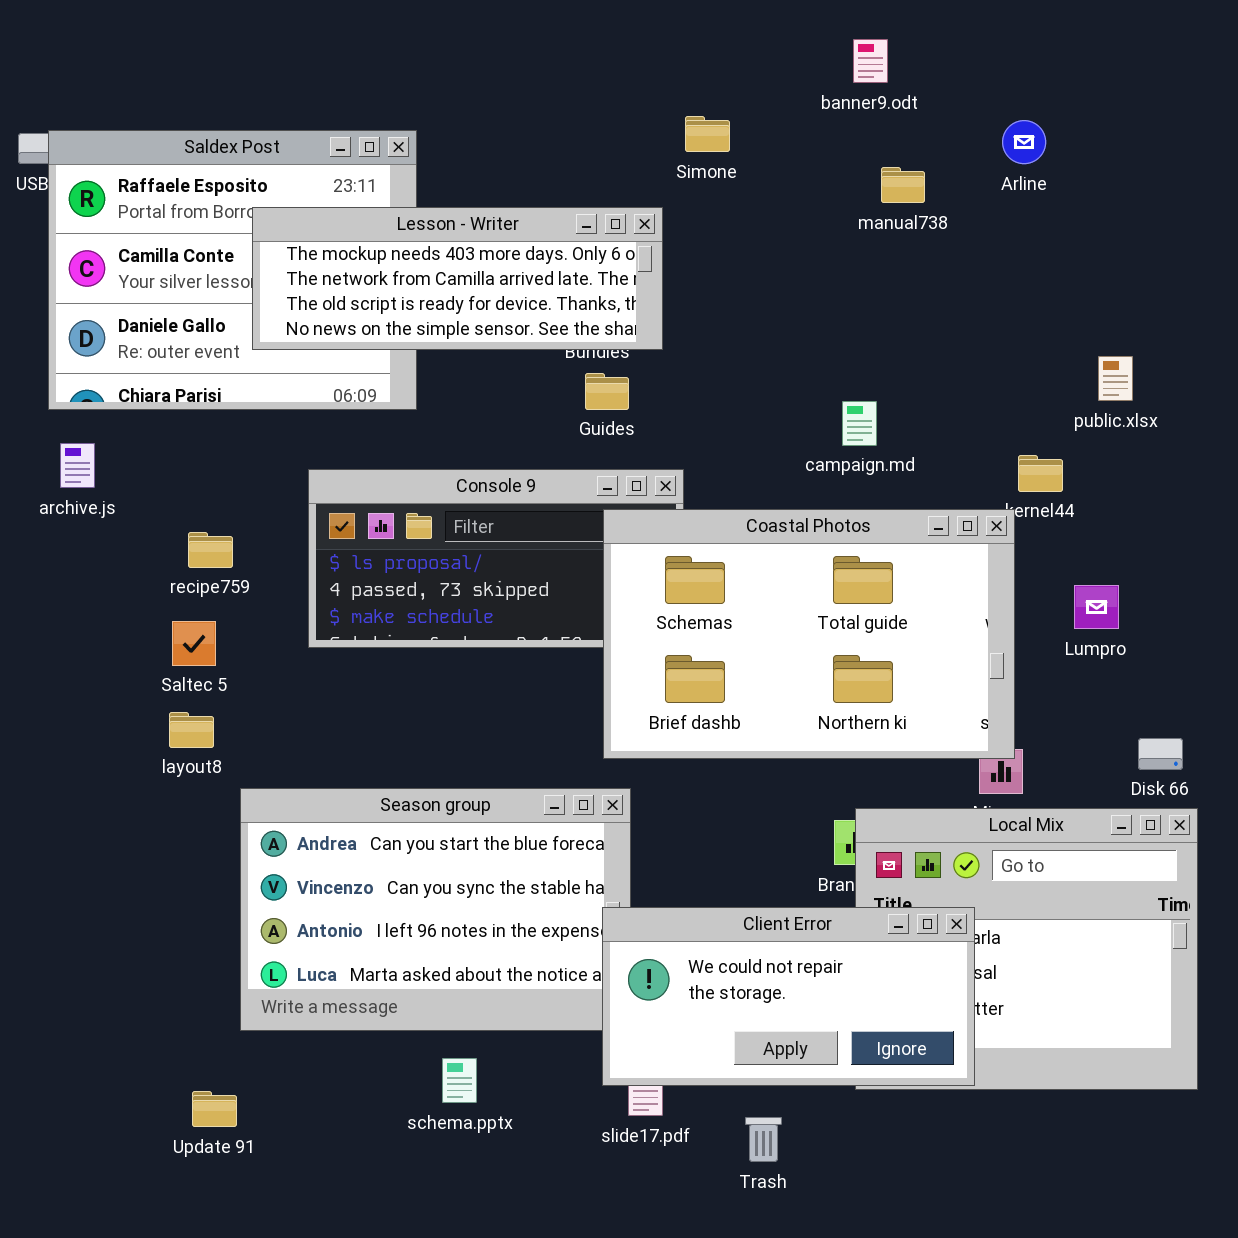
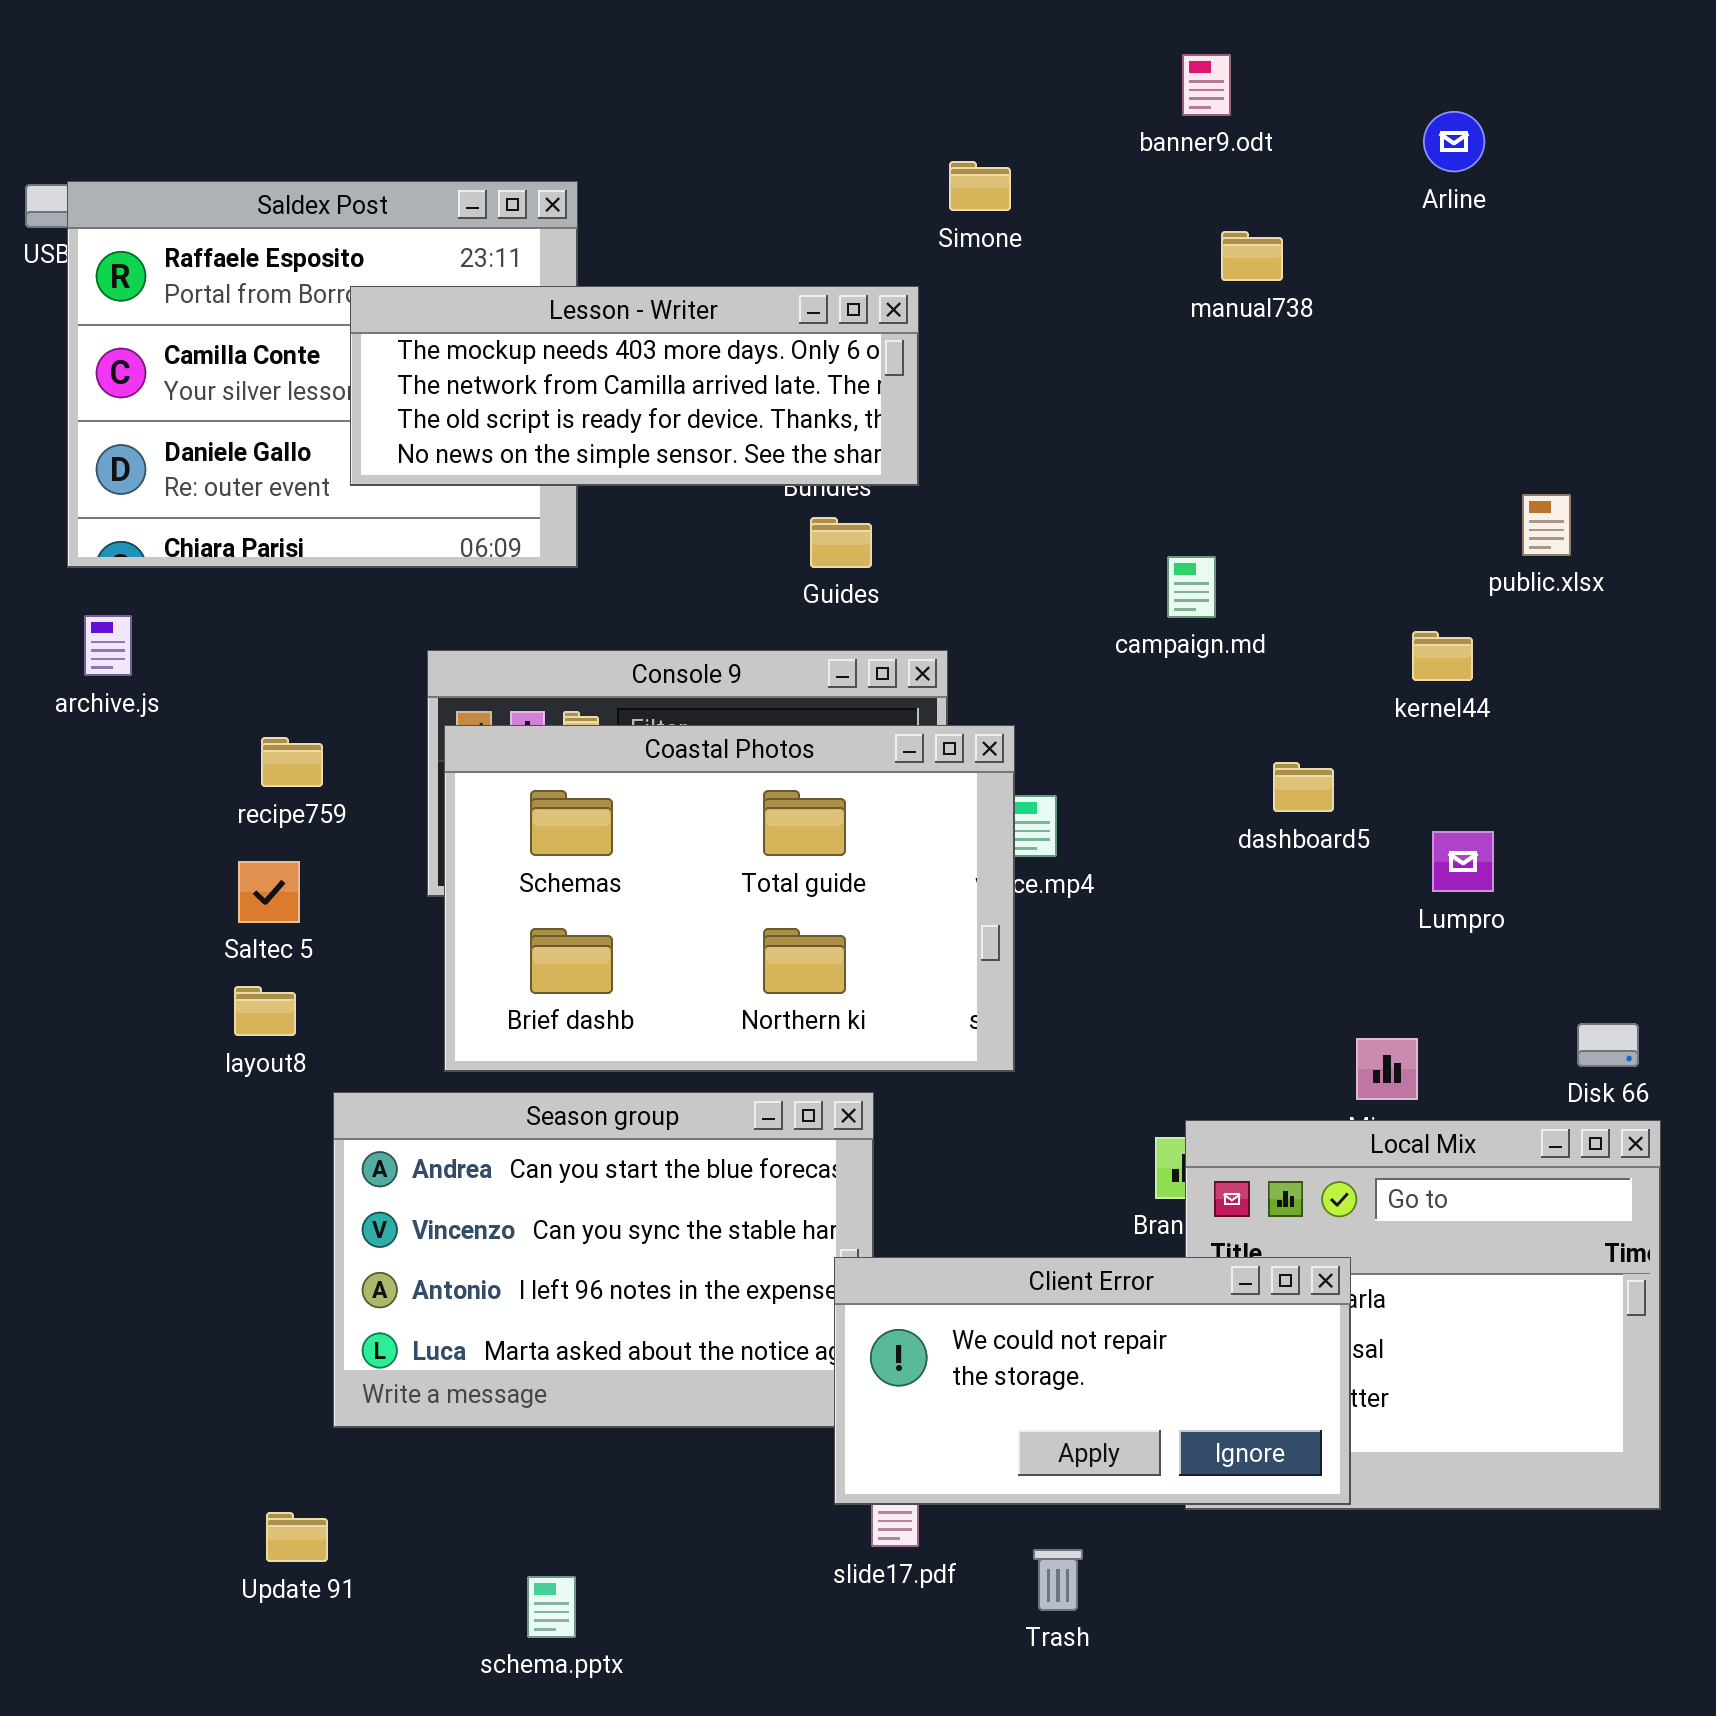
Arline: [1002,120,1046,164] -> [1423,111,1485,172], moved
Coastal Photos: [603,509,1015,759] -> [444,725,1015,1072], moved
Lumpro: [1074,585,1119,629] -> [1432,831,1494,892], moved
schema.pptx: [442,1058,477,1103] -> [527,1576,576,1638], moved

